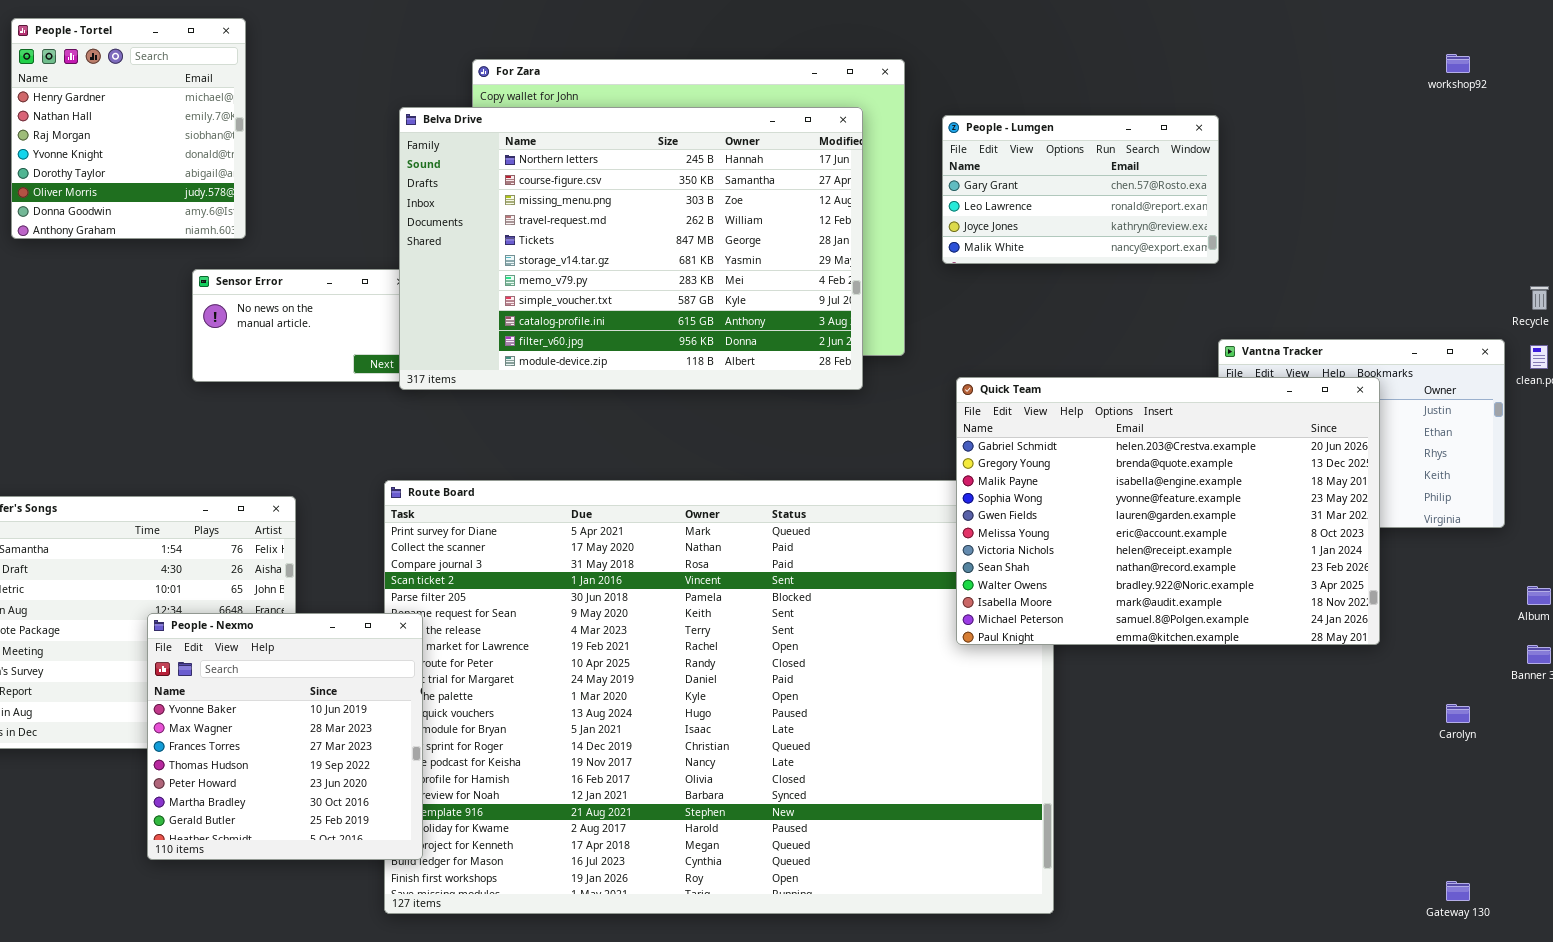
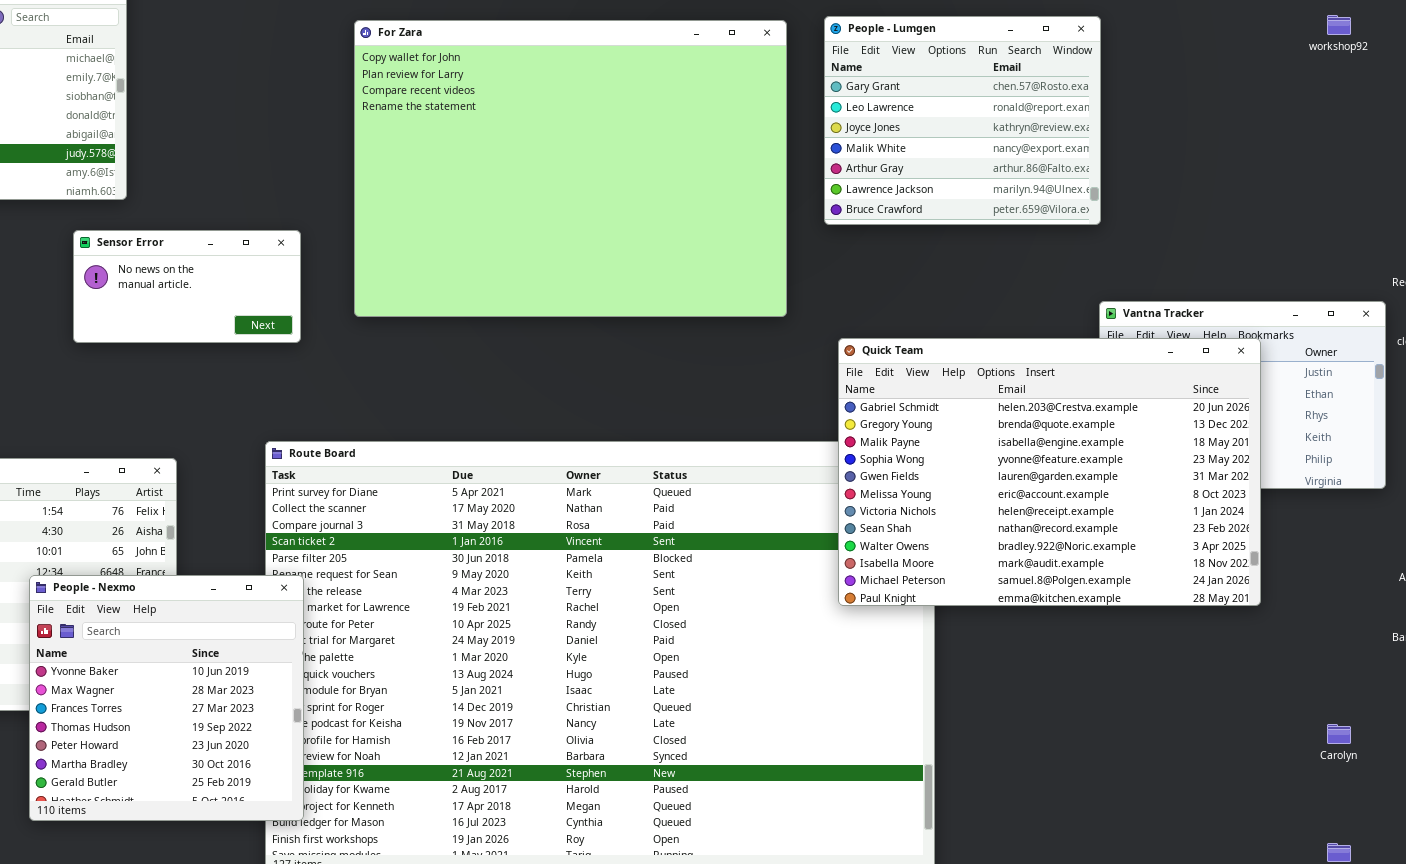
Belva Drive: [399,107,863,390] -> none, closed
People - Lumgen: [942,115,1219,264] -> [824,16,1101,225], resized
Carolyn: [1446,704,1470,723] -> [1327,724,1351,744], moved

